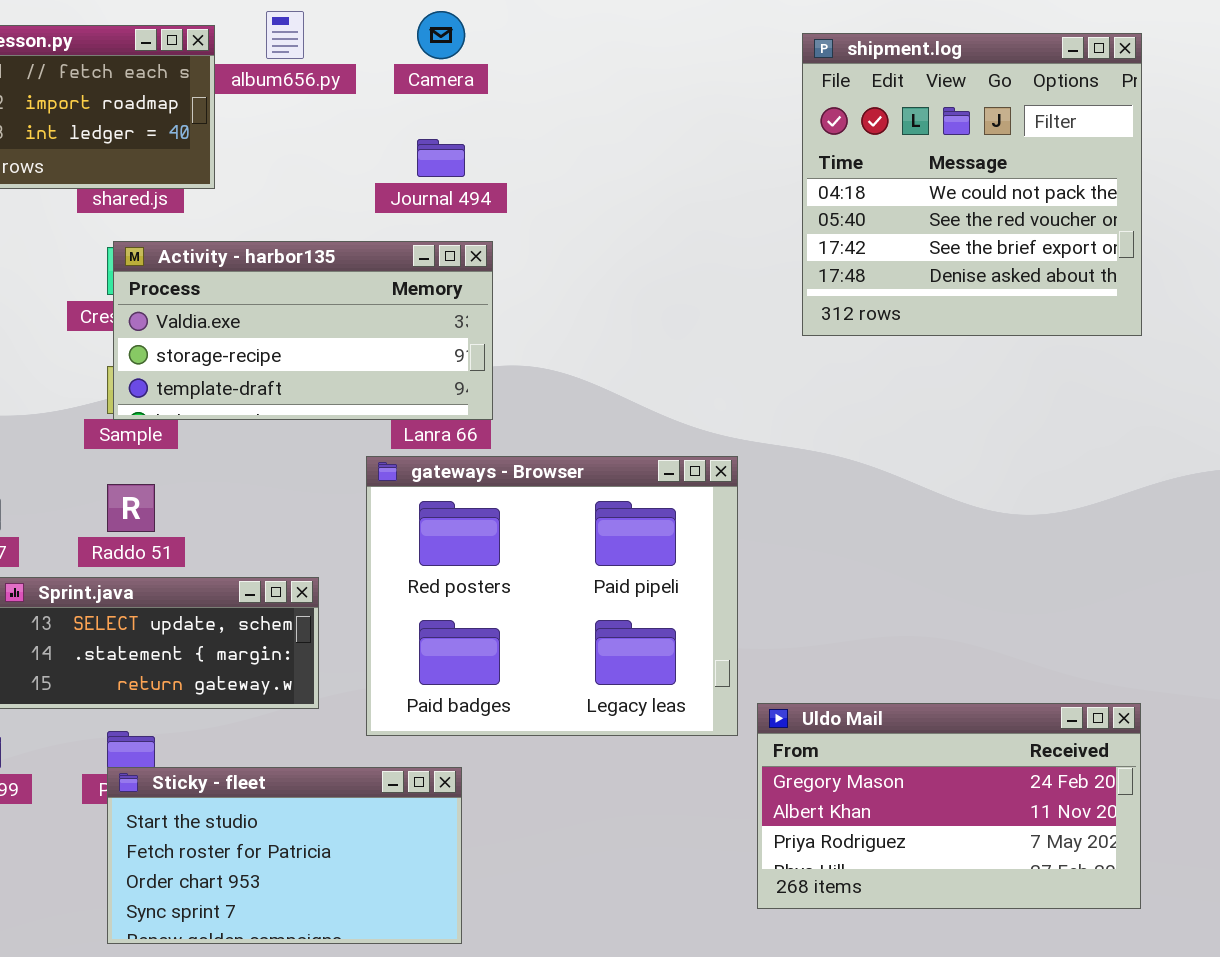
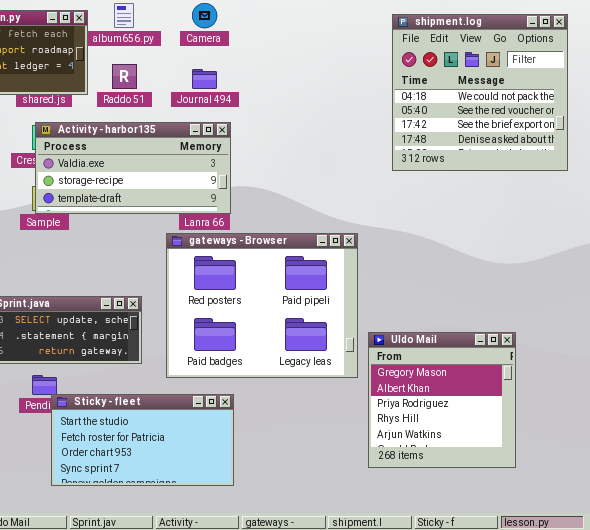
Raddo 51: [107,484,155,532] -> [112,64,137,89], moved
Uldo Mail: [757,703,1141,909] -> [368,332,516,468], resized
Sticky - fleet: [107,767,462,944] -> [51,394,234,486], moved

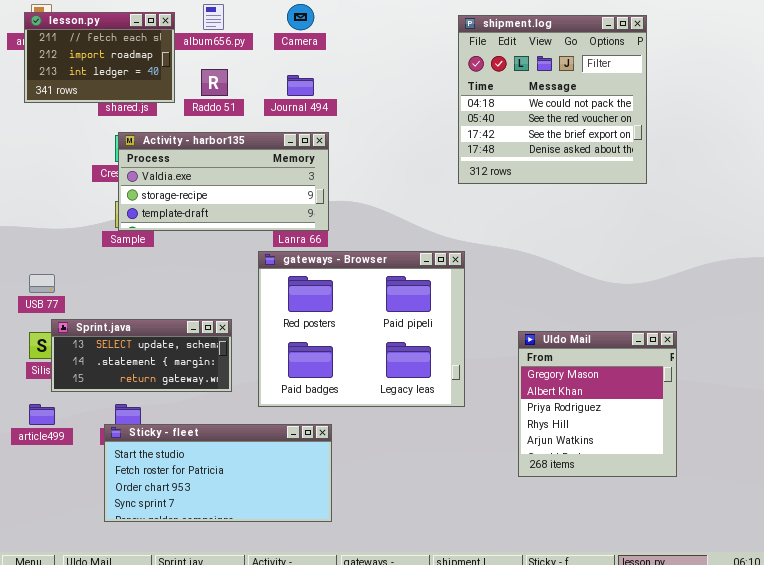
shipment.log: [392,14,568,171] -> [458,15,647,184], moved
Uldo Mail: [368,332,516,468] -> [518,331,677,477], moved
Sticky - fleet: [51,394,234,486] -> [104,424,332,522], resized

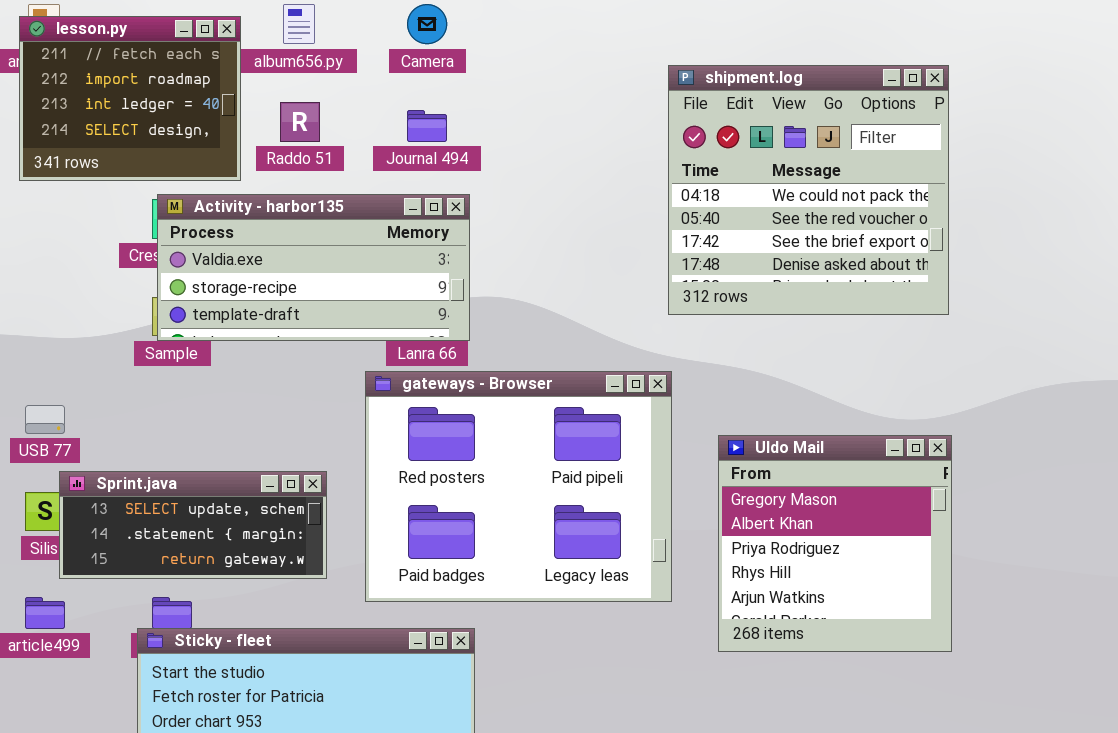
lesson.py: [24,12,175,103] -> [19,16,241,181], resized
shipment.log: [458,15,647,184] -> [668,65,949,315], moved
Uldo Mail: [518,331,677,477] -> [718,435,952,652], moved

